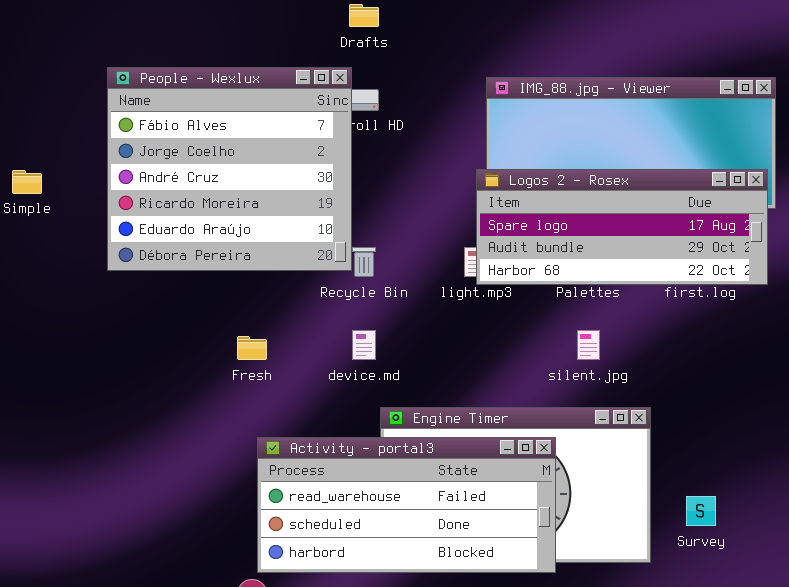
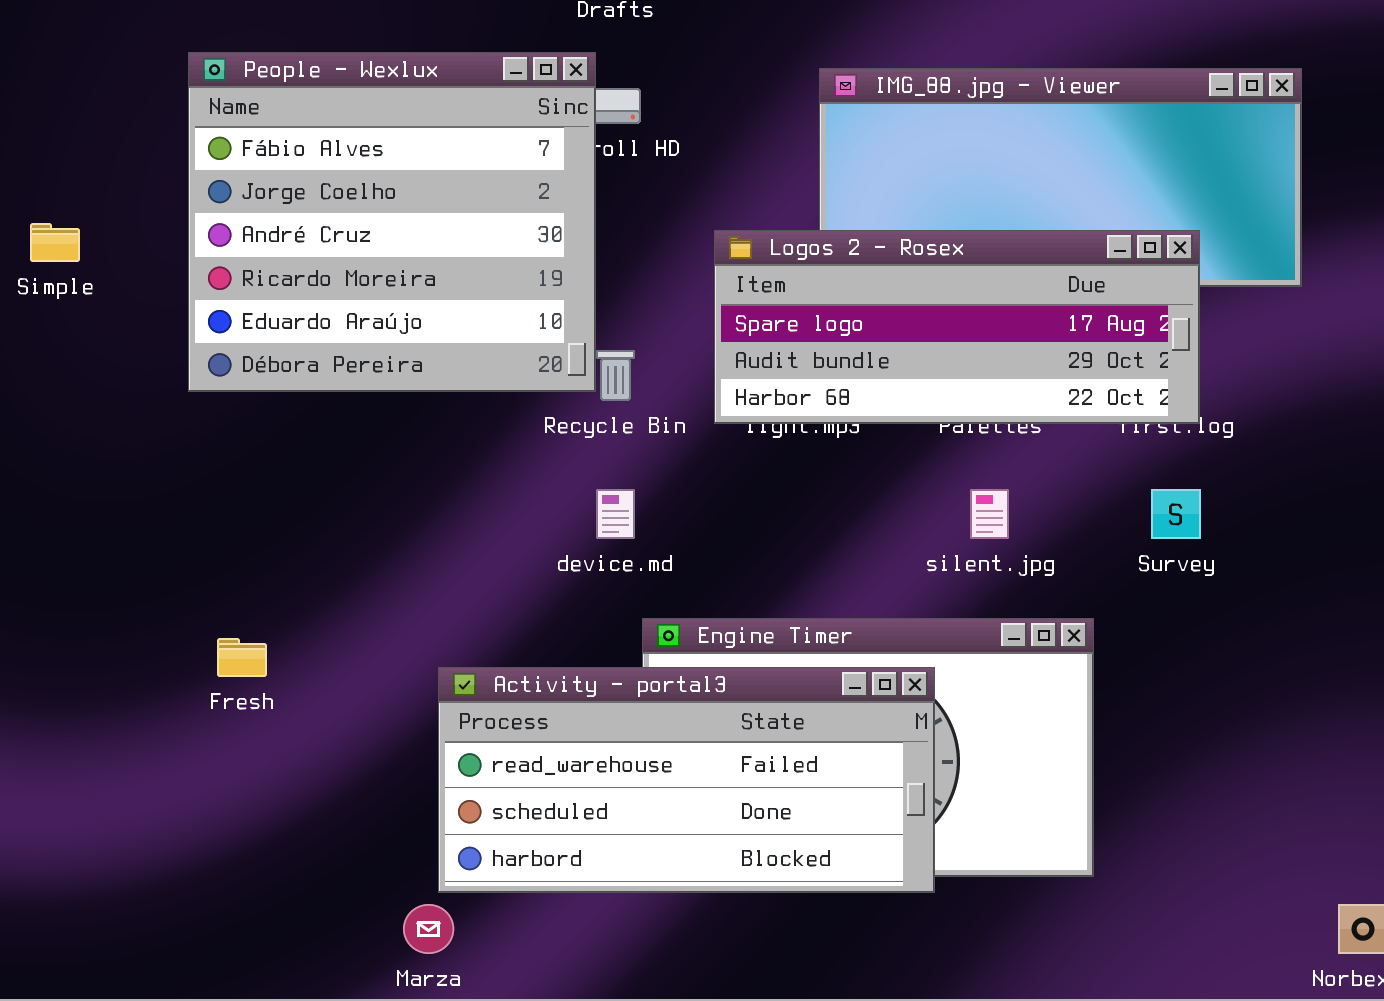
Logos 2 - Rosex: [476,169,768,285] -> [714,230,1200,424], moved
Fresh: [237,336,267,360] -> [217,638,267,677], moved
Survey: [686,496,716,526] -> [1151,489,1201,539], moved

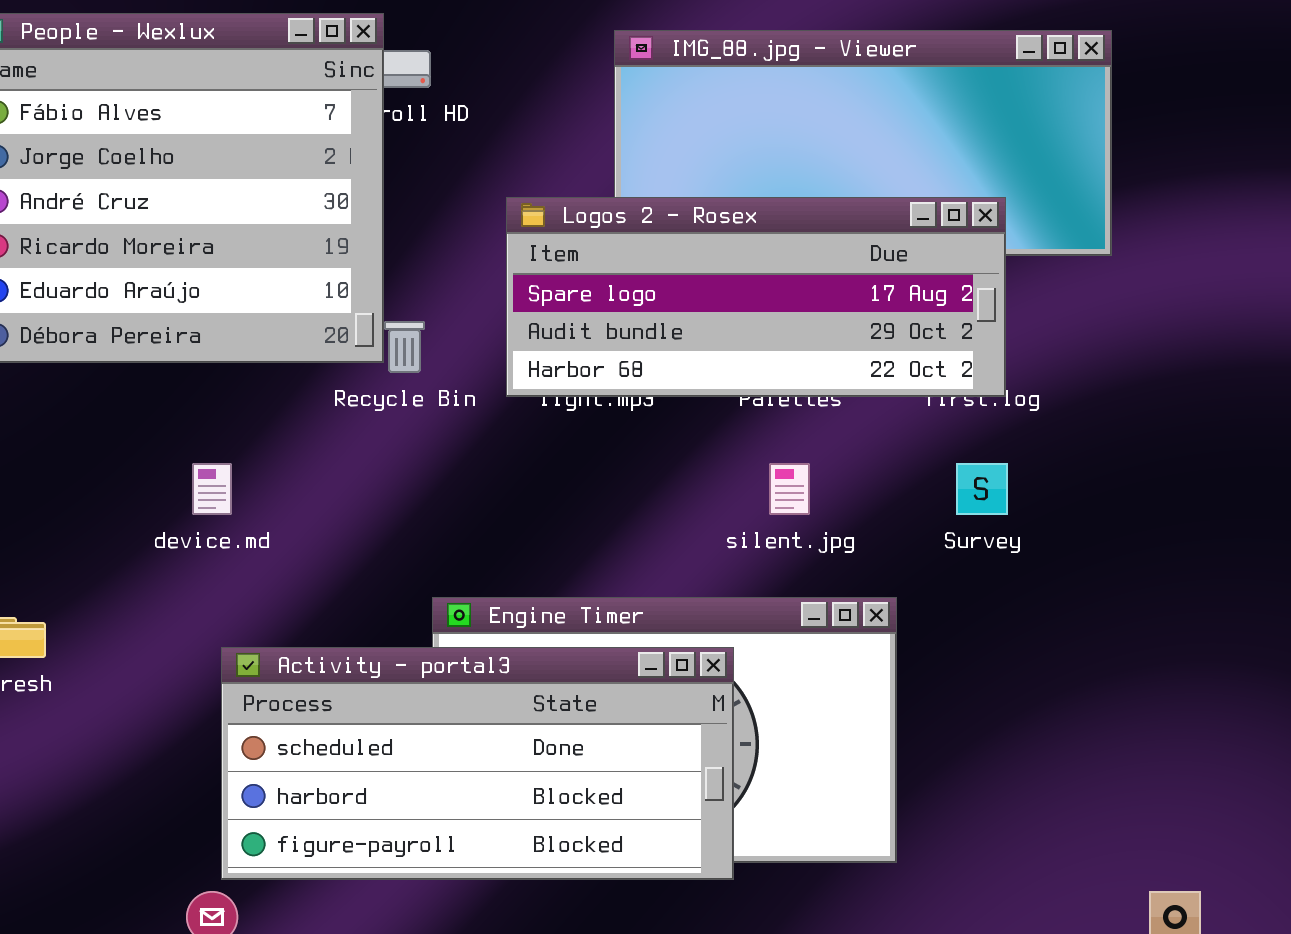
device.md: [596,489,635,539] -> [192,463,232,515], moved
Activity - portal3: [438,667,935,893] -> [221,647,734,880], scrolled down 1 row

